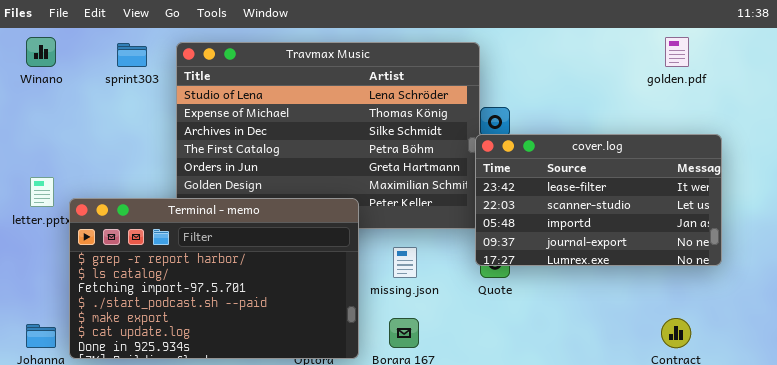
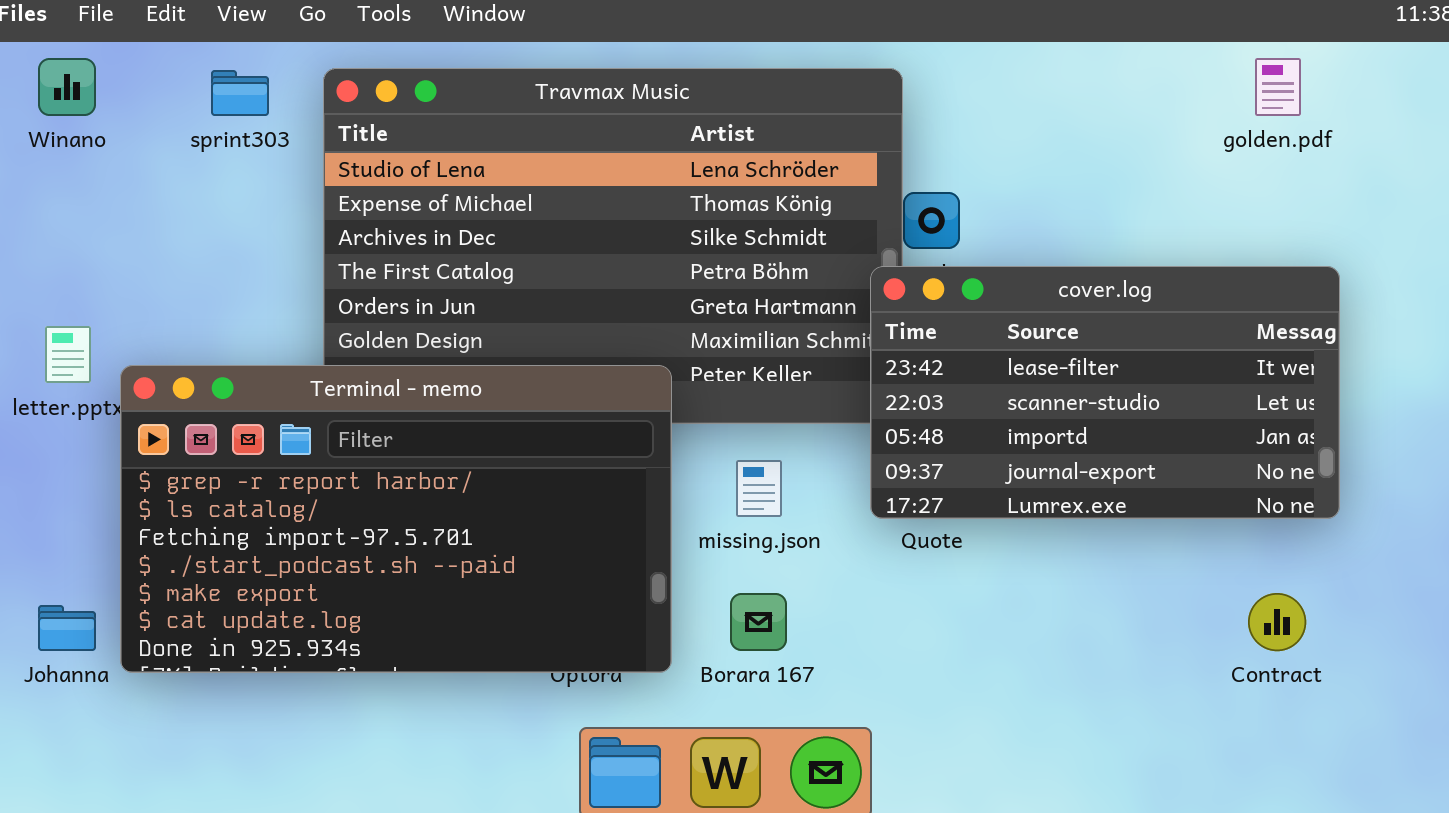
cover.log: [475,134,722,266] -> [870,266,1340,519], moved

